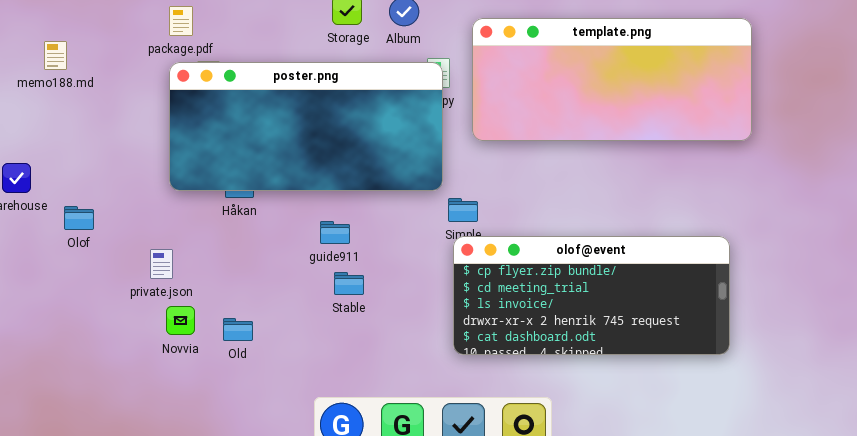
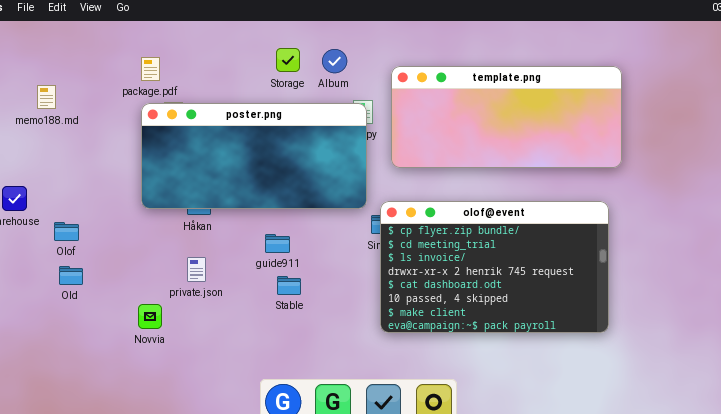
olof@event: [453,236,730,355] -> [380,201,609,333], moved, resized
private.json: [150,249,173,279] -> [187,257,206,282], moved
Old: [223,318,253,341] -> [59,266,83,285], moved

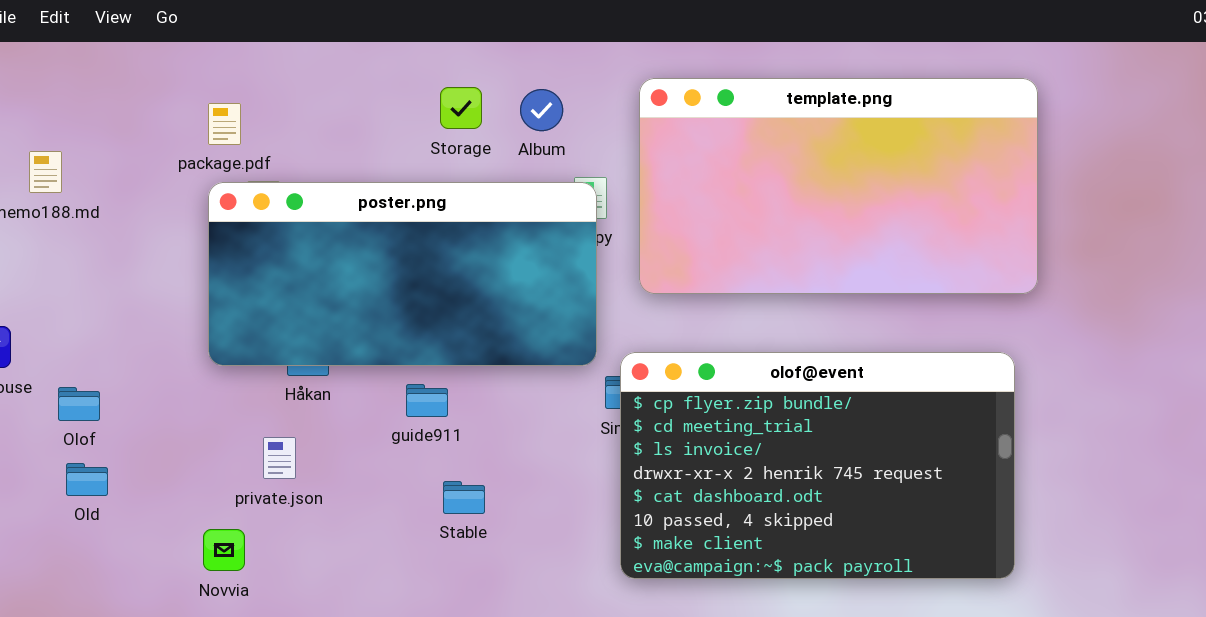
template.png: [391,66,622,168] -> [639,78,1038,294], resized
guide911: [265,234,290,253] -> [406,384,448,417], moved
private.json: [187,257,206,282] -> [263,437,296,479], moved

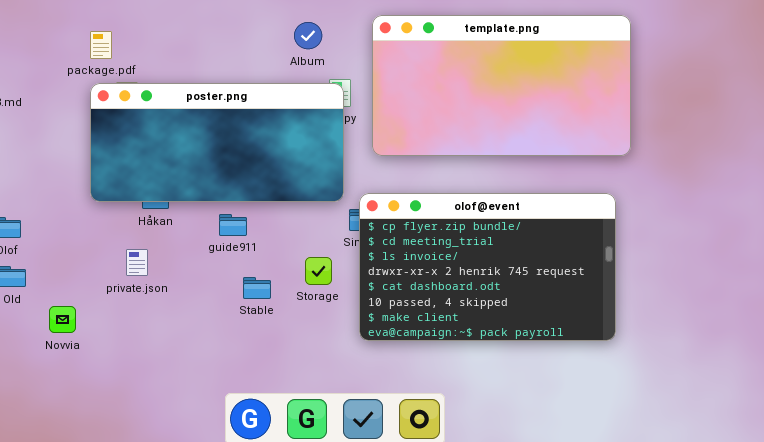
Storage: [440,87,482,129] -> [305,257,332,285], moved
Novvia: [203,529,245,571] -> [49,306,76,333], moved

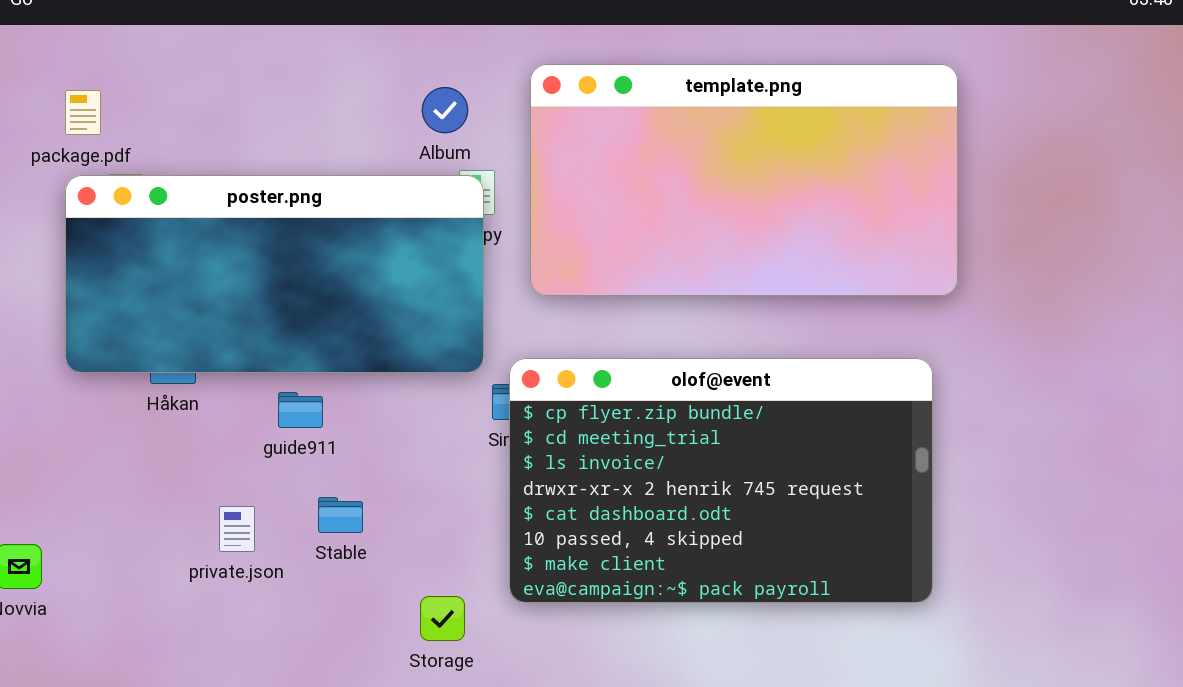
Album: [294,22,322,49] -> [422,87,468,133], moved
private.json: [126,249,148,276] -> [219,506,255,552], moved
Storage: [305,257,332,285] -> [420,596,465,641], moved

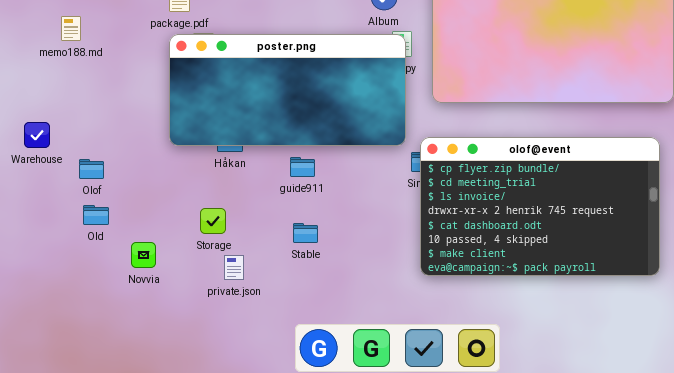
Stable: [318,497,363,533] -> [293,223,318,243], moved
private.json: [219,506,255,552] -> [224,255,244,280], moved
Storage: [420,596,465,641] -> [200,208,226,234], moved

